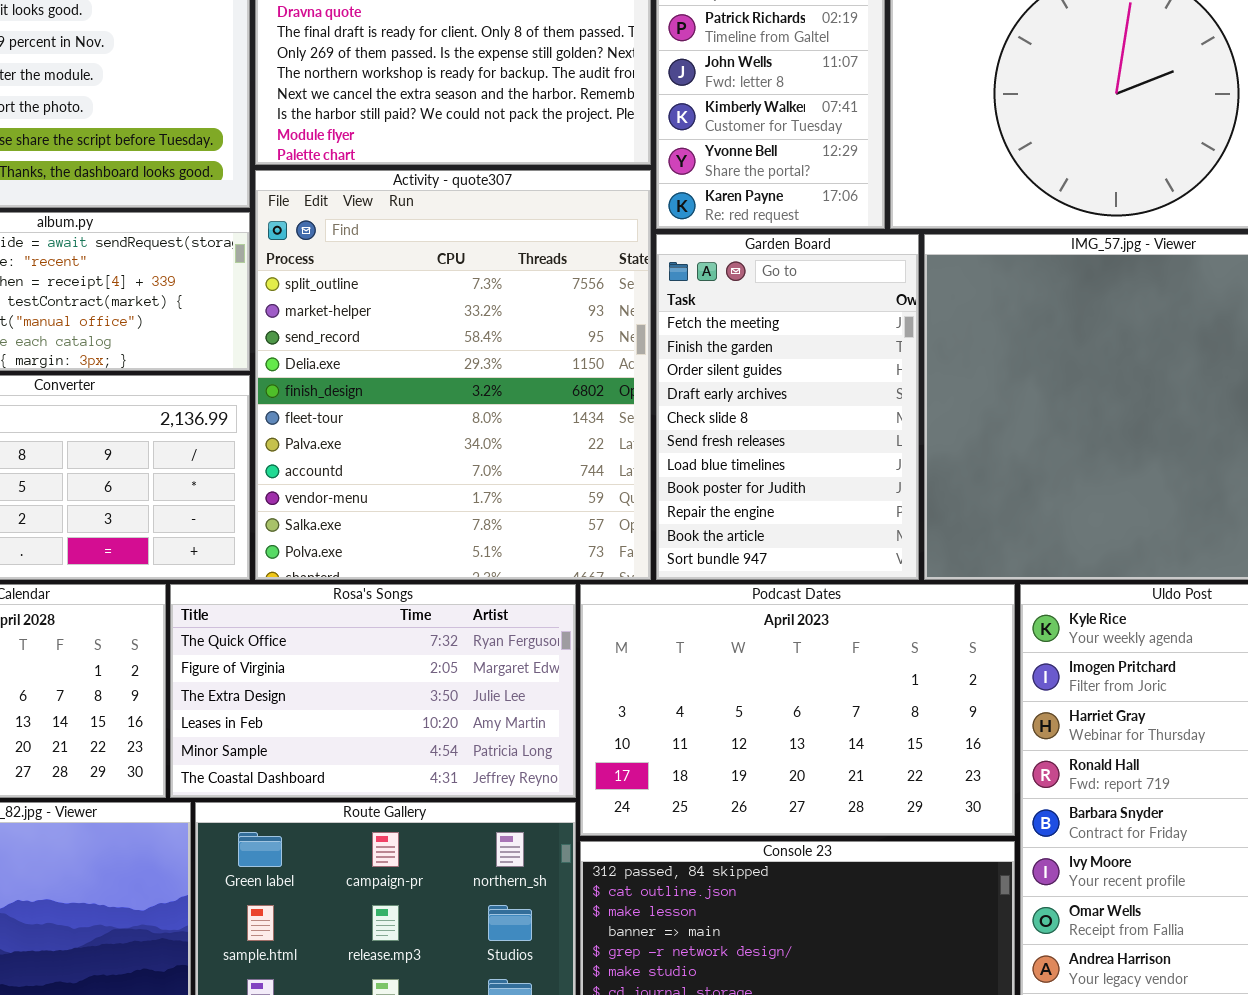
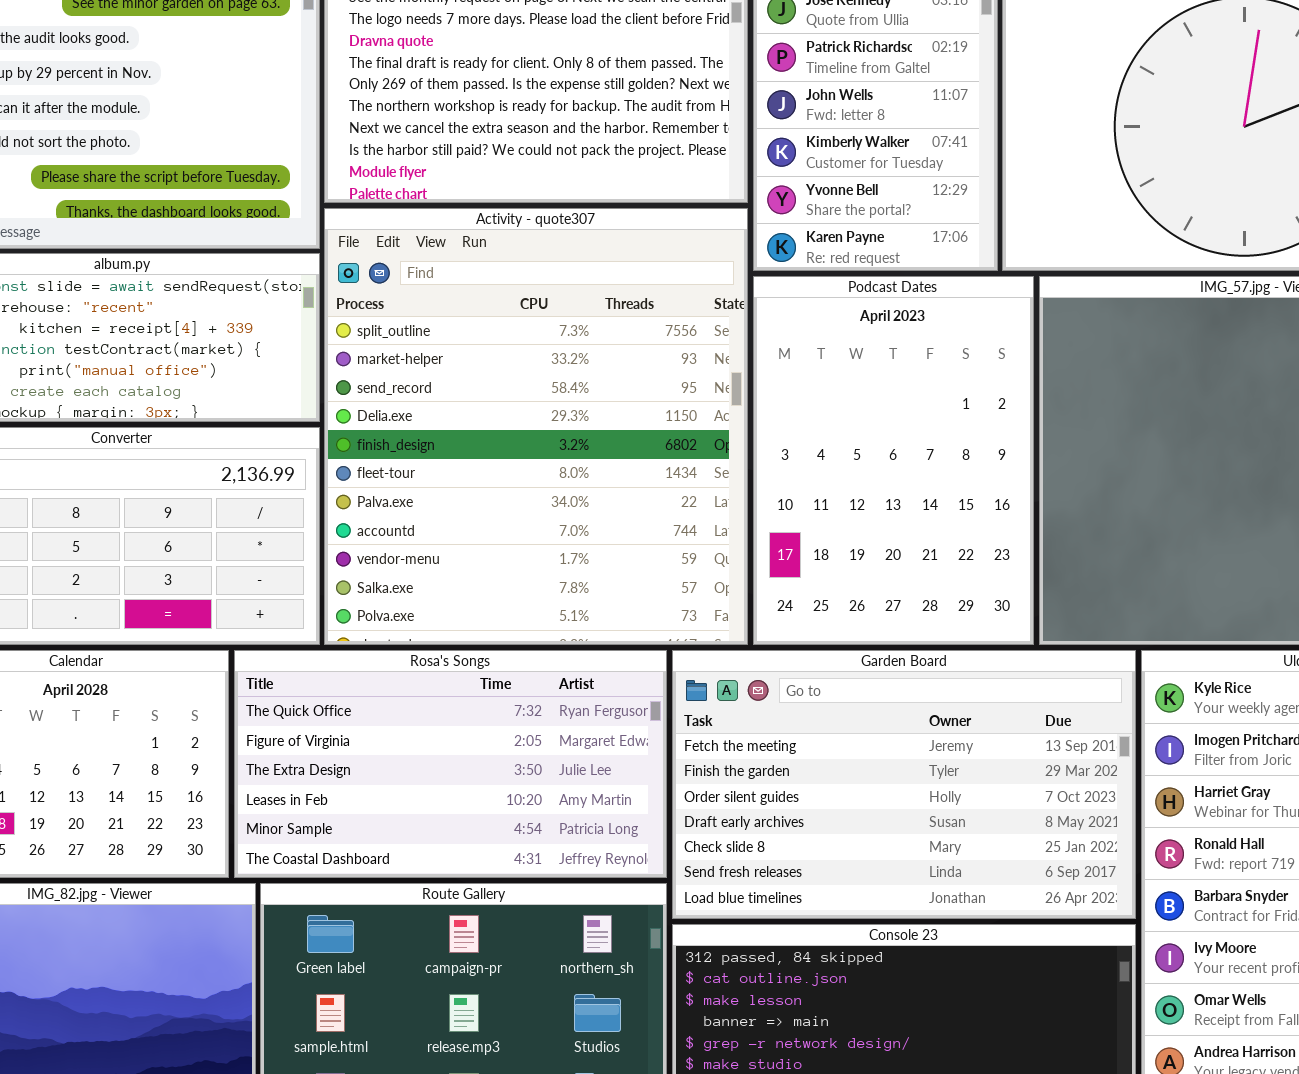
Garden Board: [656,234,919,580] -> [672,650,1136,919], moved, resized
Podcast Dates: [580,584,1015,836] -> [753,276,1034,645], moved, resized

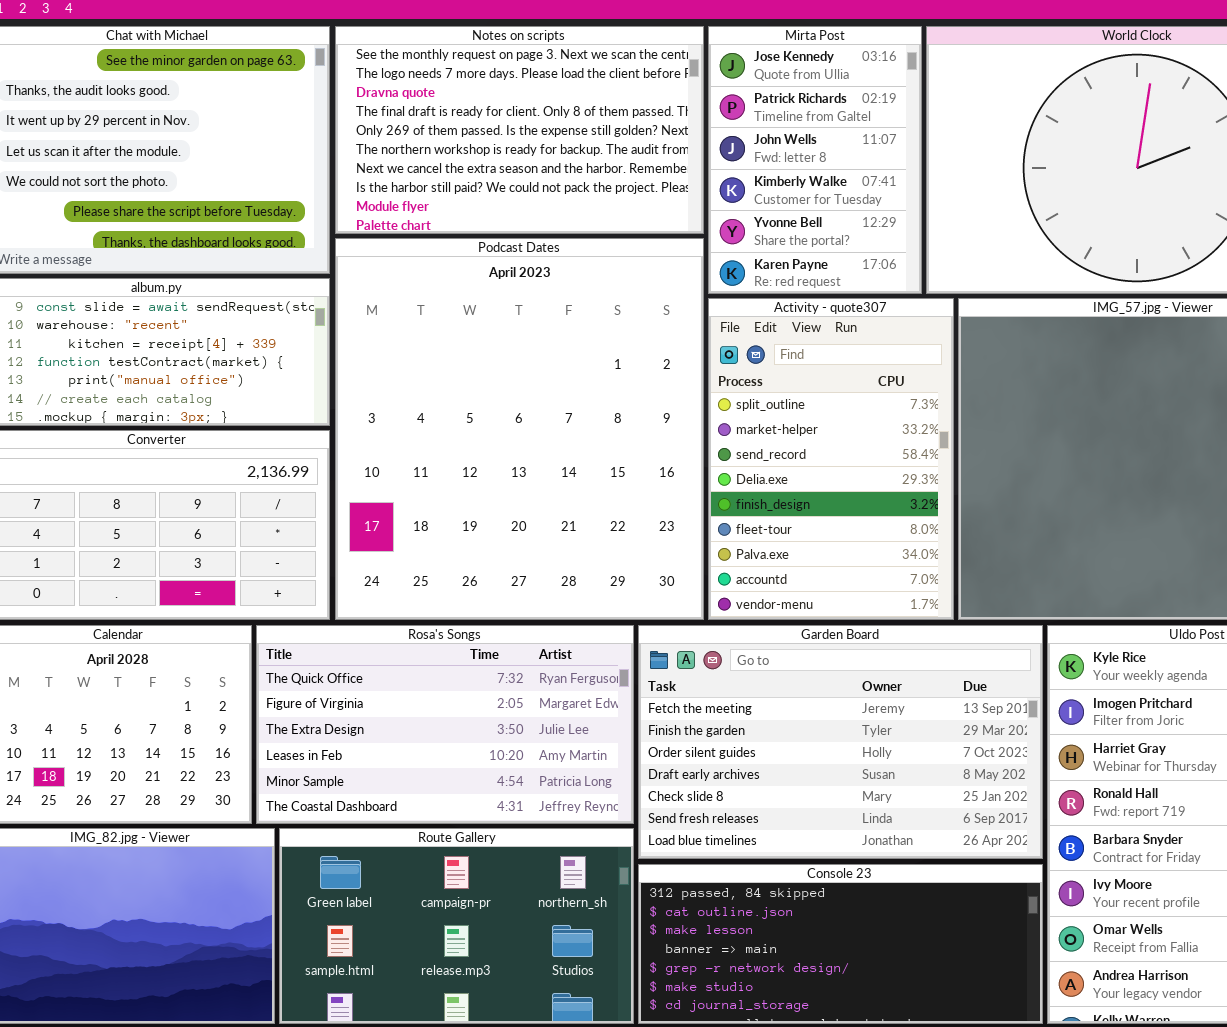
Activity - quote307: [324,208,748,645] -> [708,298,954,620], moved, resized
Podcast Dates: [753,276,1034,645] -> [335,238,704,620], moved, resized

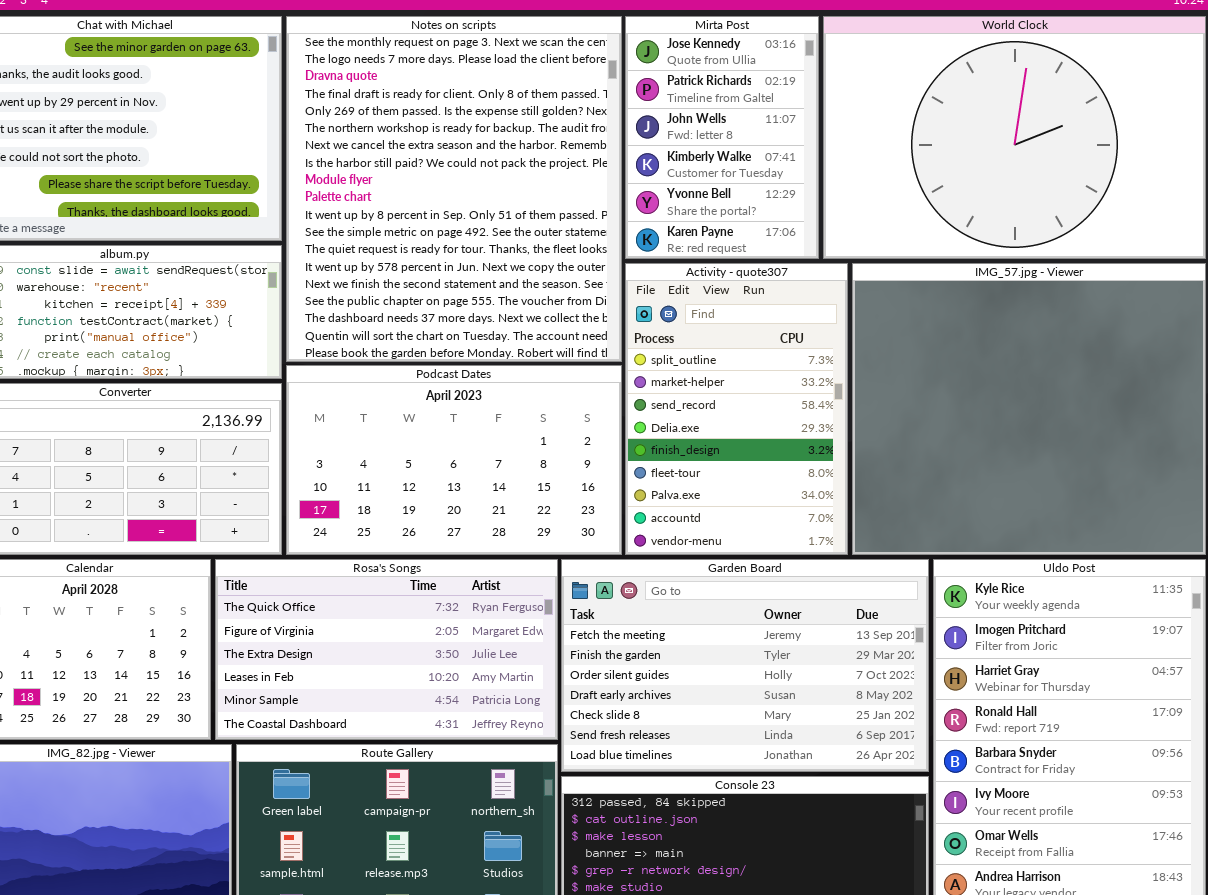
Notes on scripts: [335,26,704,234] -> [286,16,622,362], resized
Podcast Dates: [335,238,704,620] -> [286,365,622,555], resized

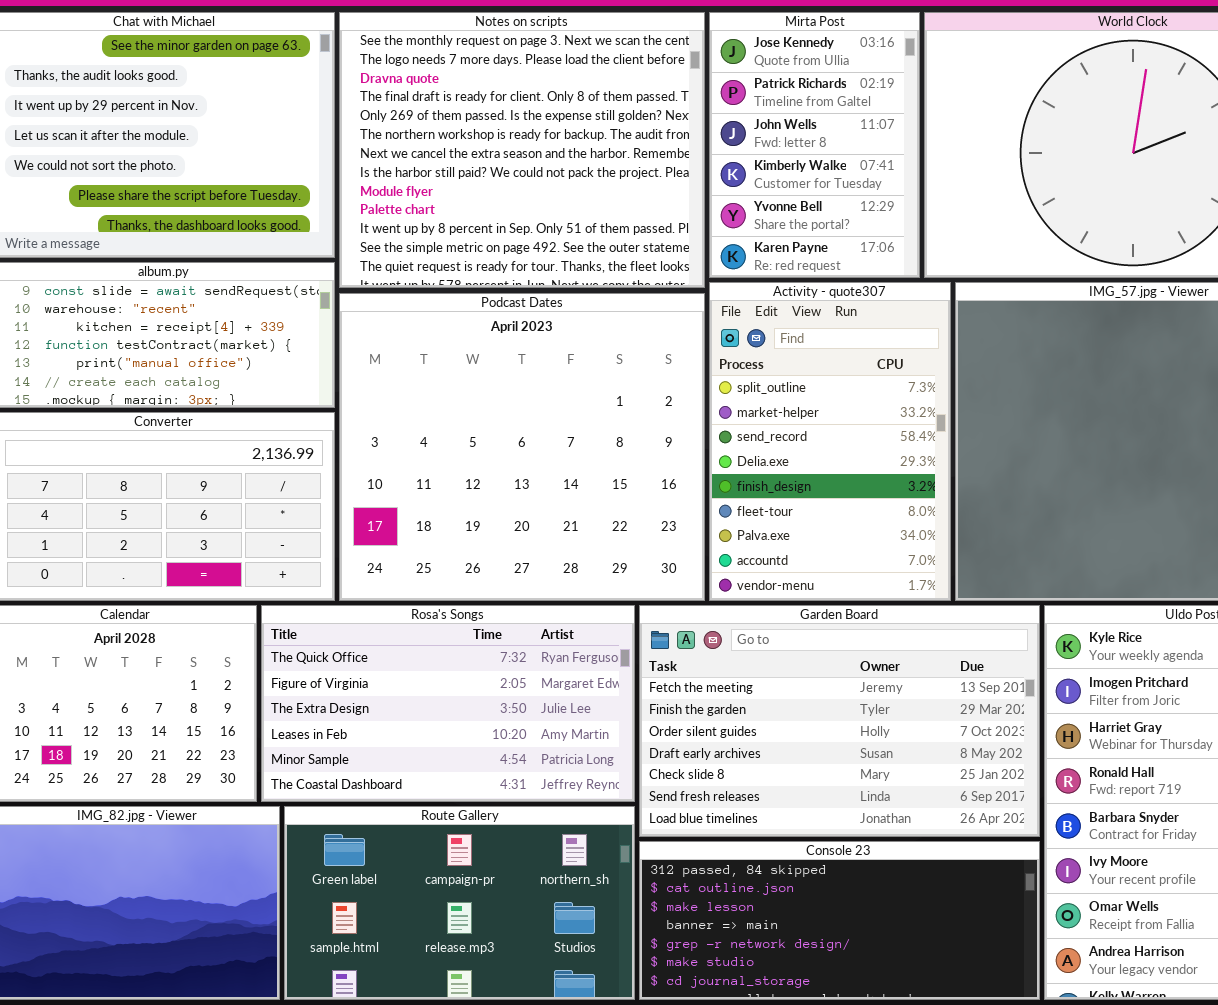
Notes on scripts: [286,16,622,362] -> [339,12,705,288], resized
Podcast Dates: [286,365,622,555] -> [339,293,705,601], resized

